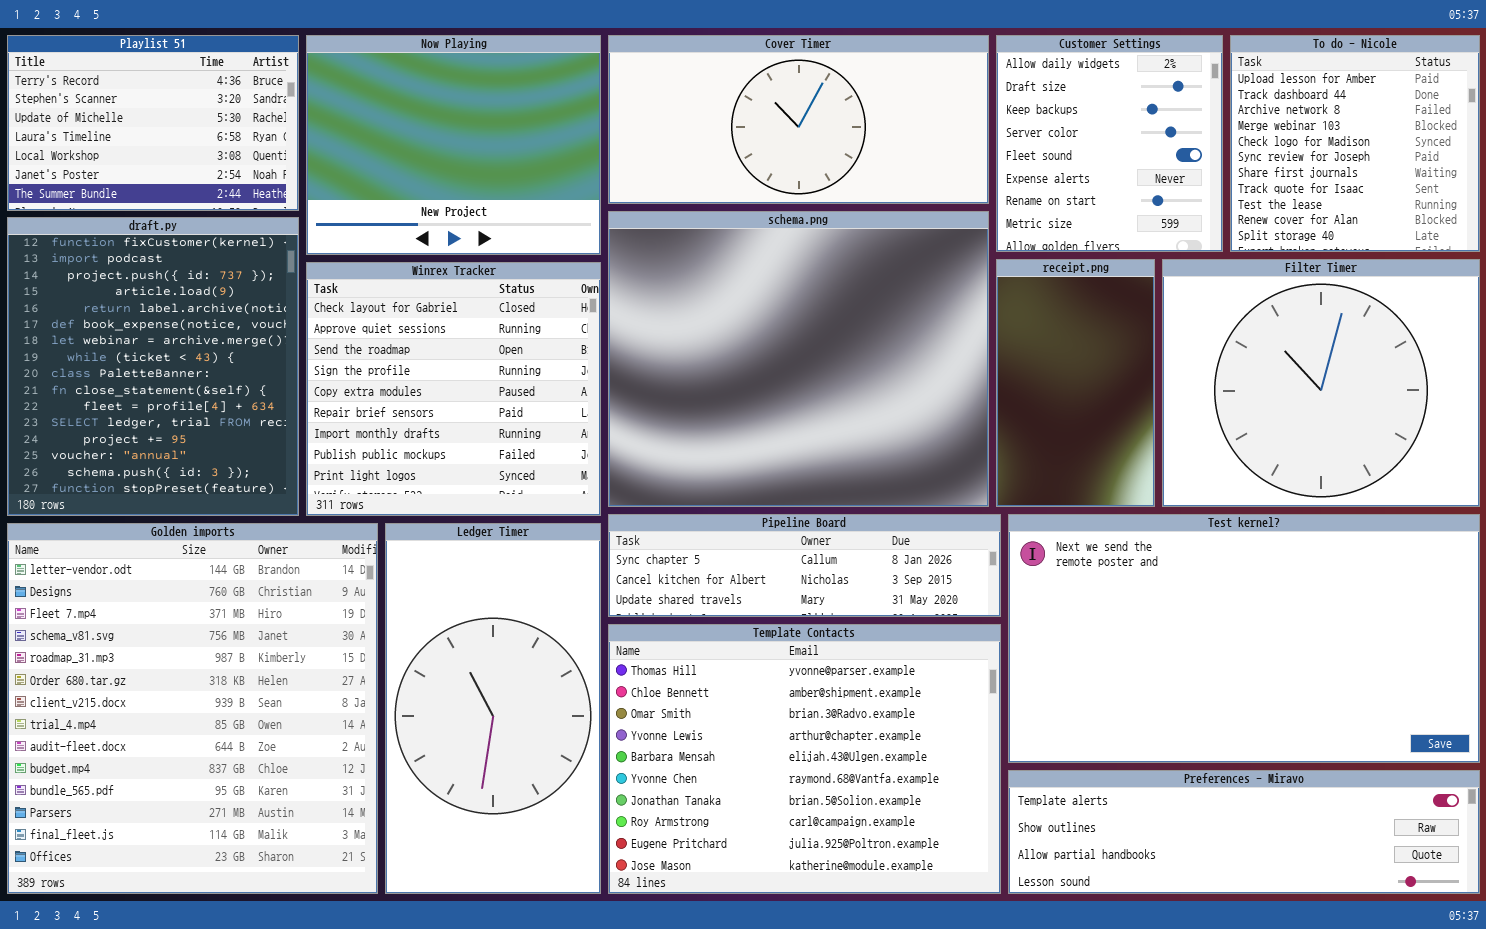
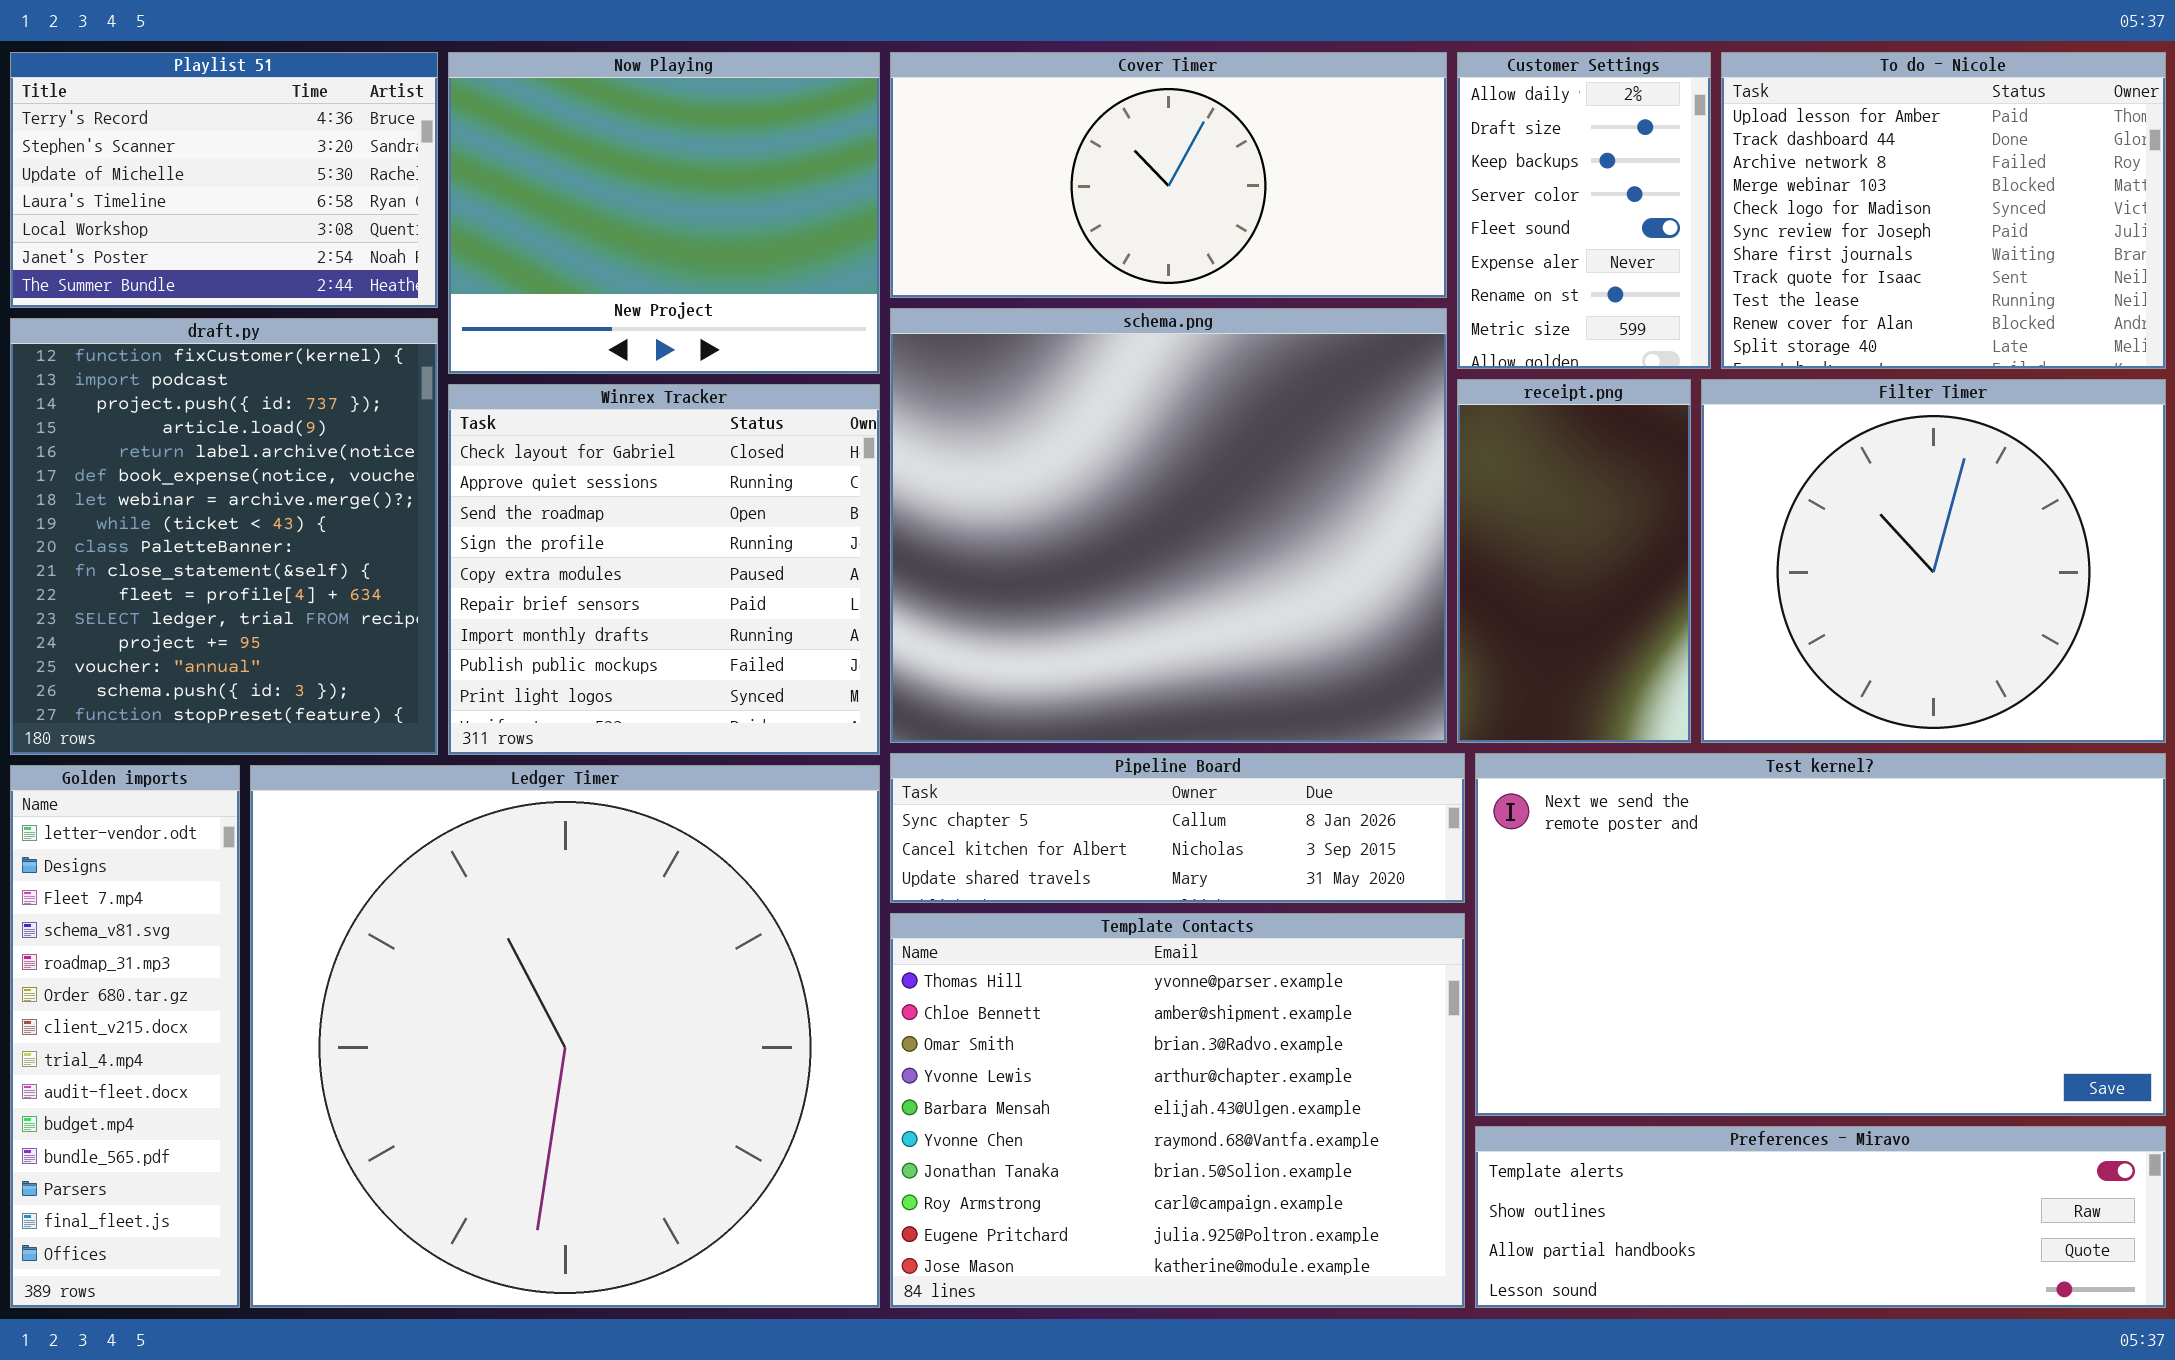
Customer Settings: [996,35,1223,252] -> [1457,52,1711,369], resized
To do - Nicole: [1230,35,1480,252] -> [1721,52,2166,369], resized
Golden imports: [7,523,378,894] -> [10,765,240,1308], resized
Ledger Timer: [385,523,601,894] -> [250,765,880,1308], resized

